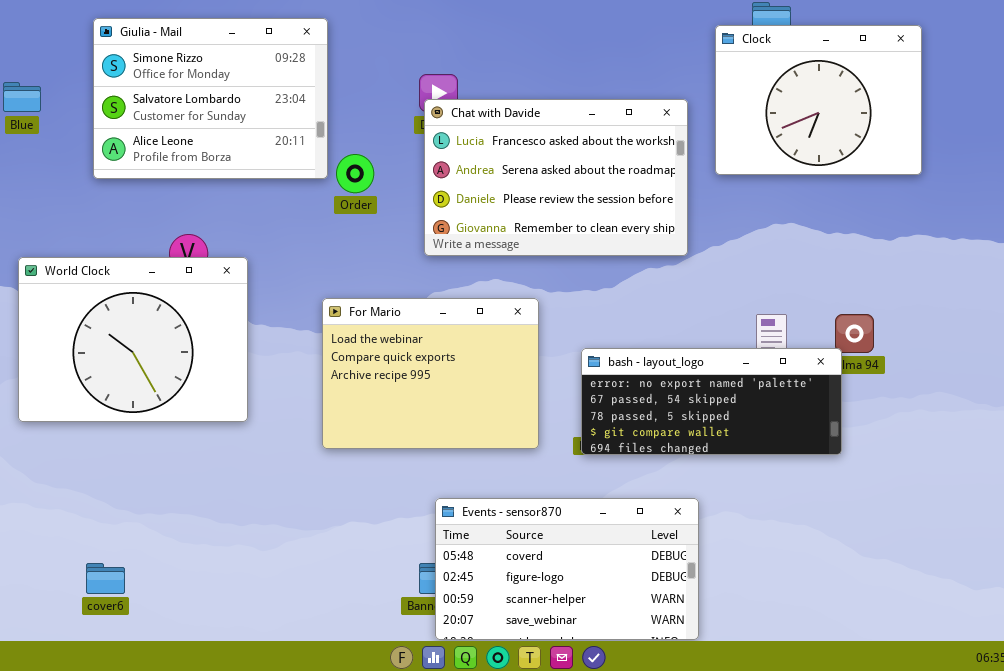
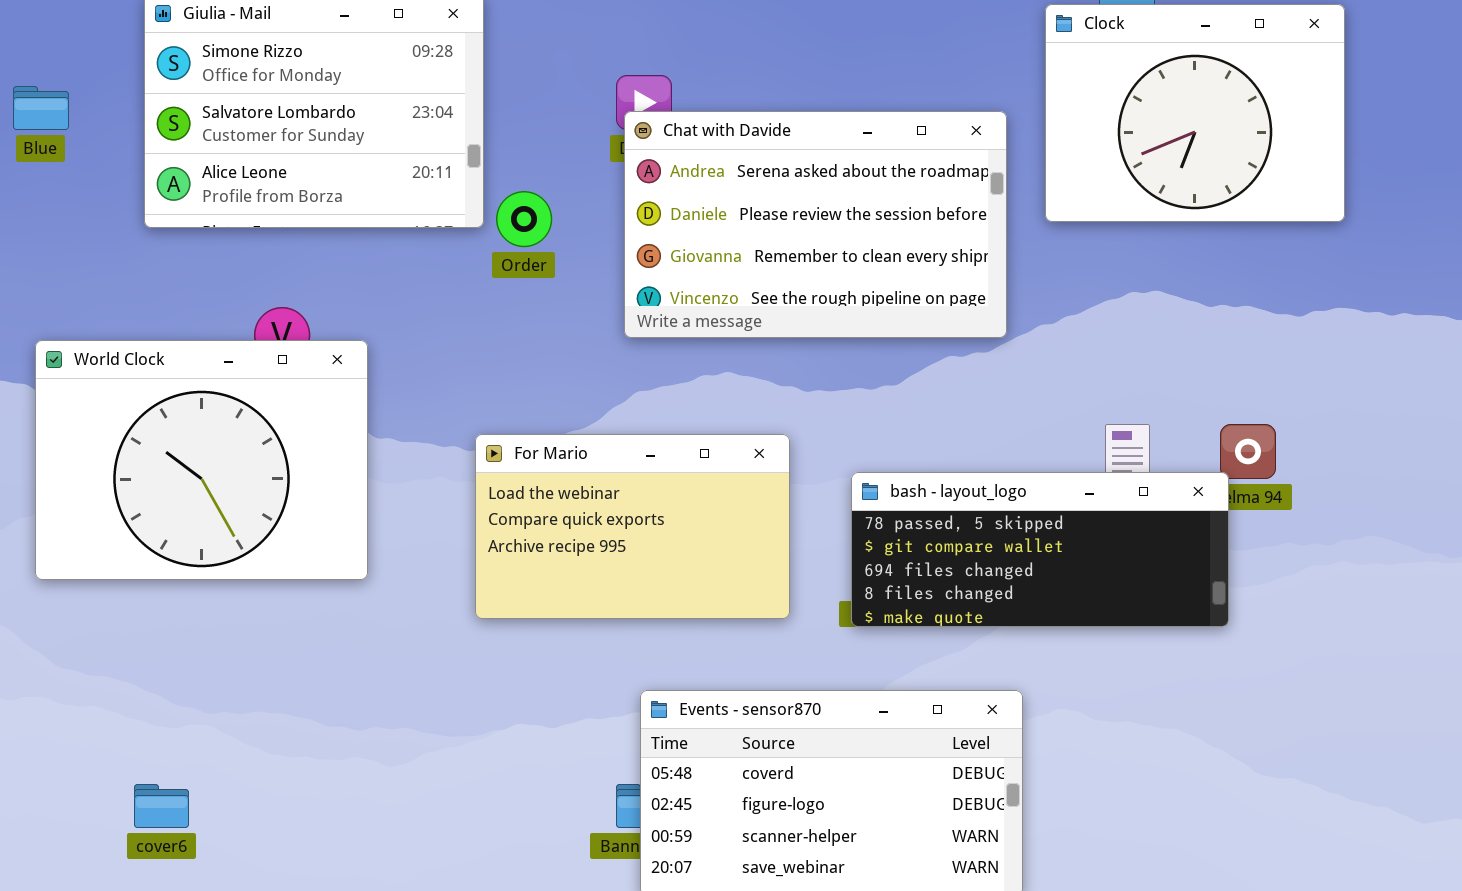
Chat with Davide: [424,99,688,256] -> [624,111,1007,338], scrolled down 1 row
For Mario: [322,298,539,449] -> [475,434,790,619], resized
bash - layout_logo: [581,348,842,455] -> [851,472,1229,627], scrolled down 2 rows

